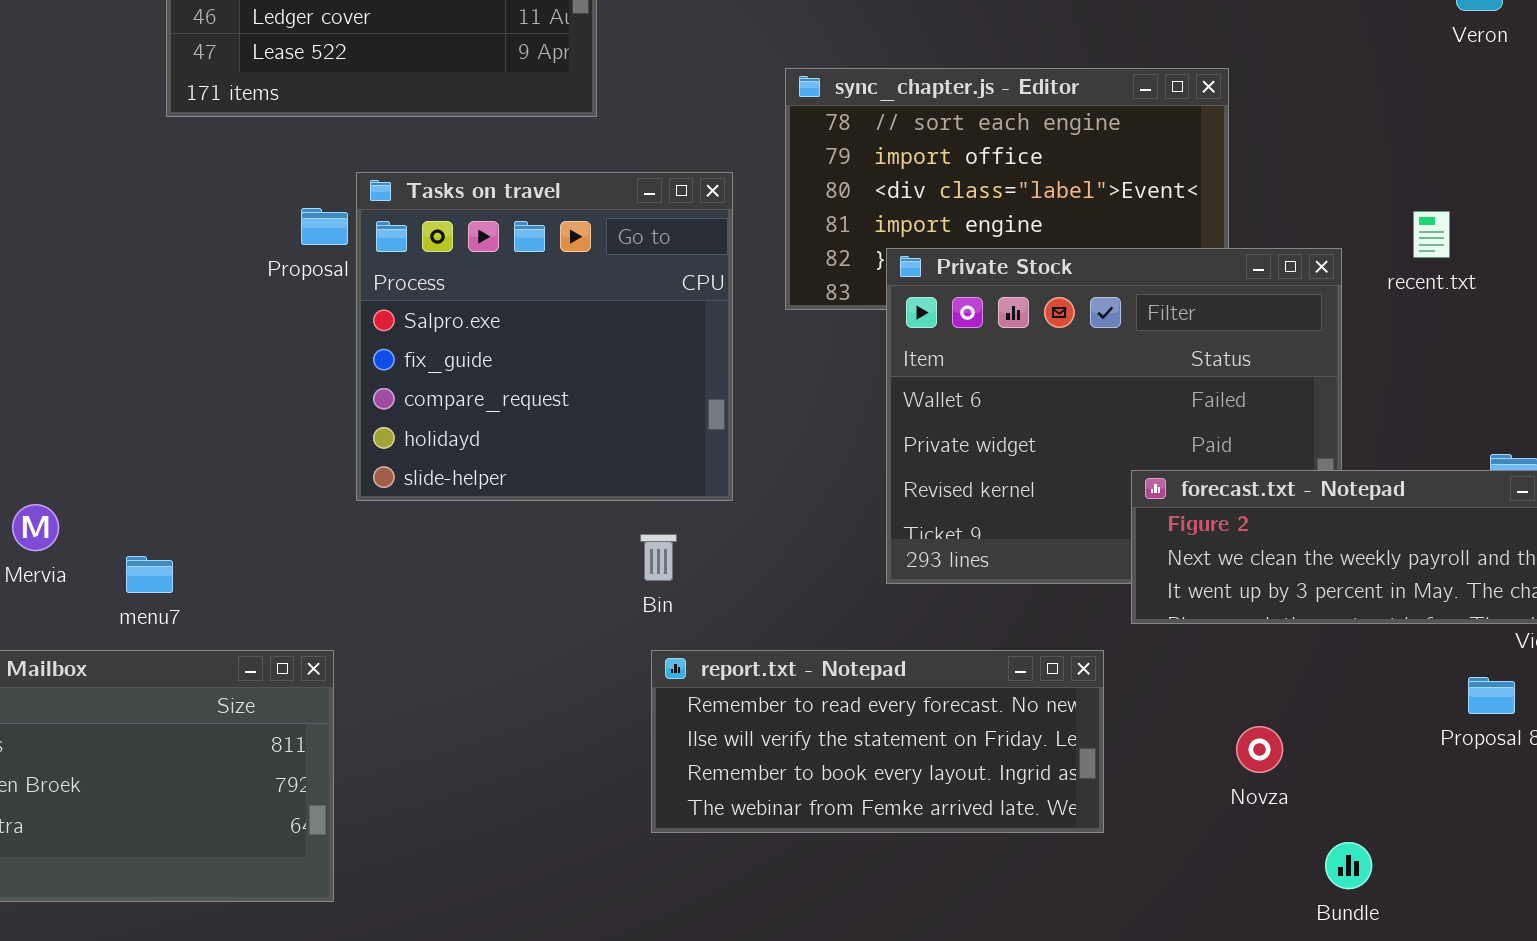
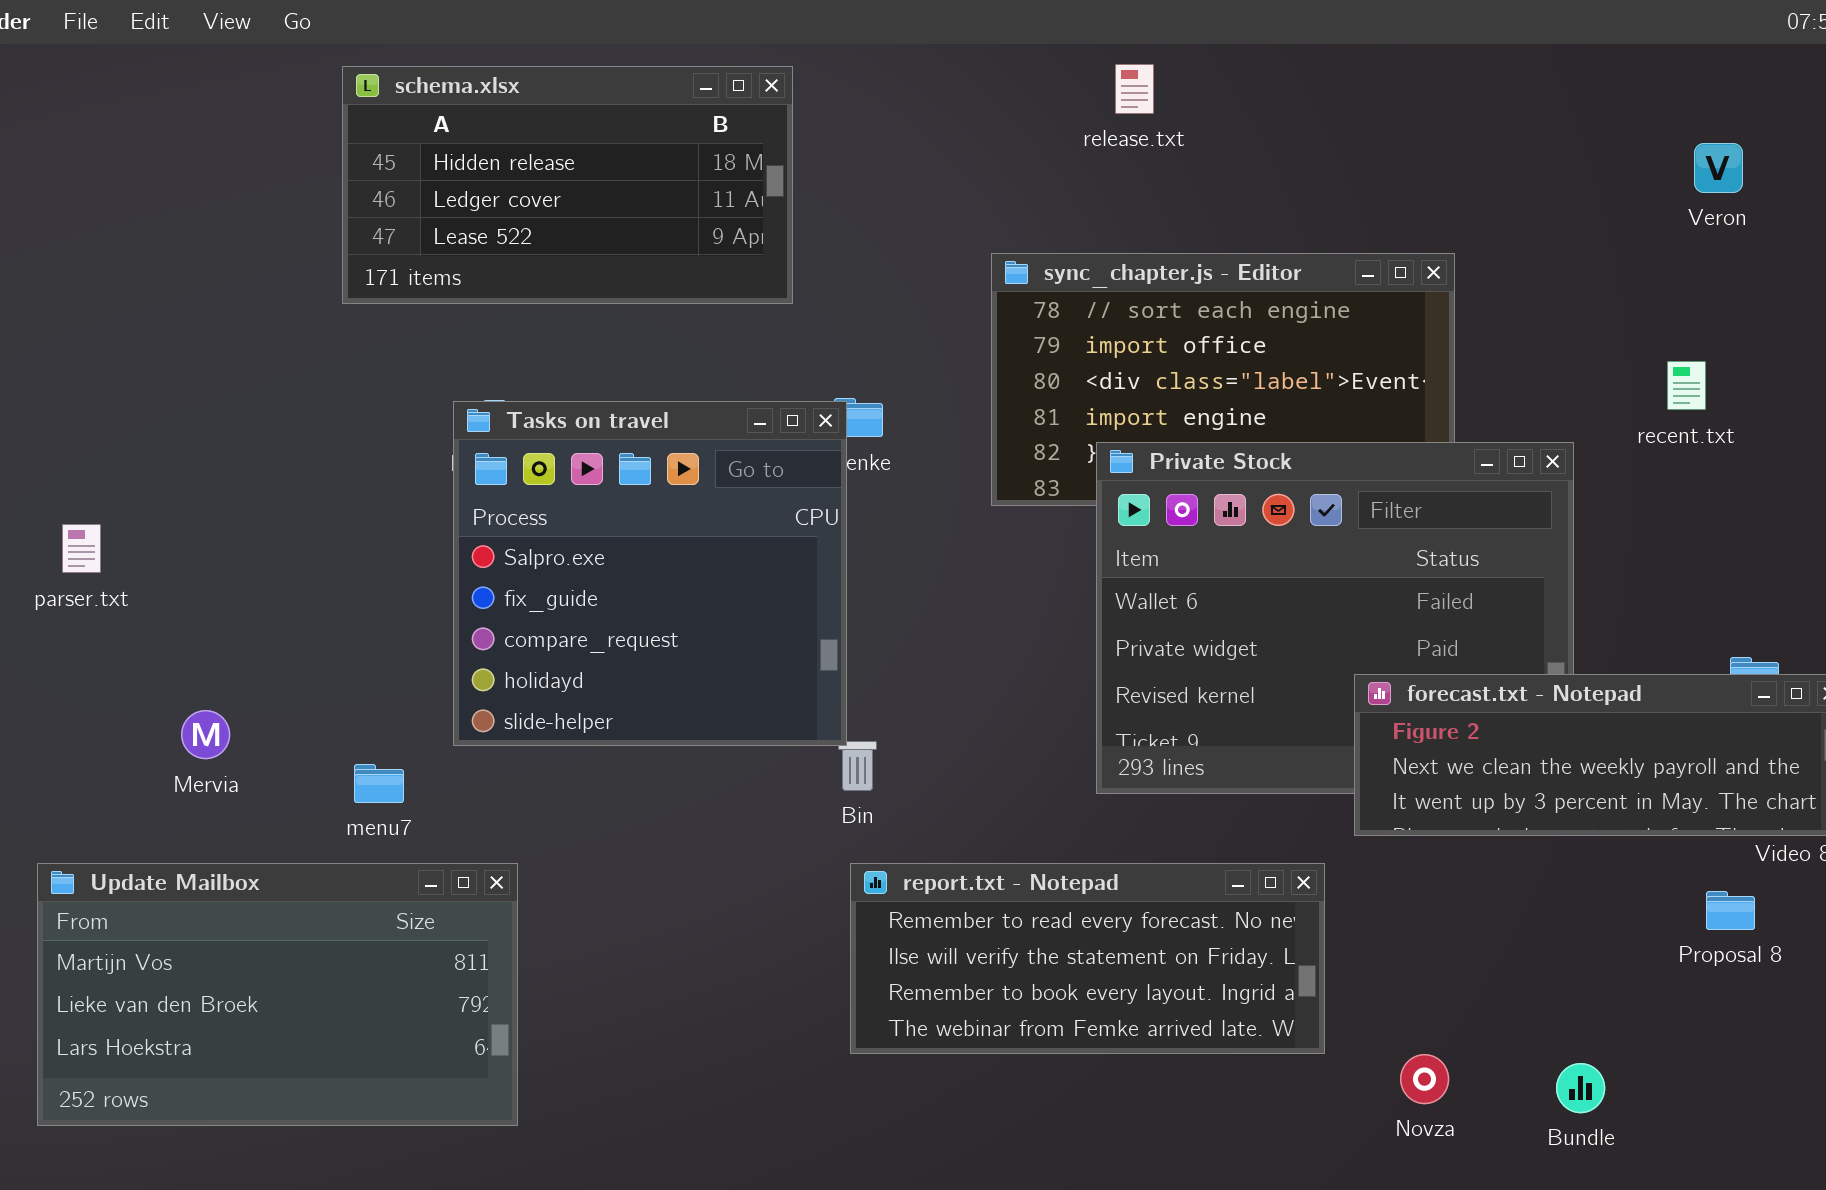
Tasks on travel: [356,172,733,501] -> [453,401,847,746], moved
recent.txt: [1413,211,1450,258] -> [1667,361,1706,410], moved
menu7: [126,556,173,593] -> [354,764,404,803], moved
Novza: [1236,726,1283,773] -> [1400,1054,1449,1104], moved

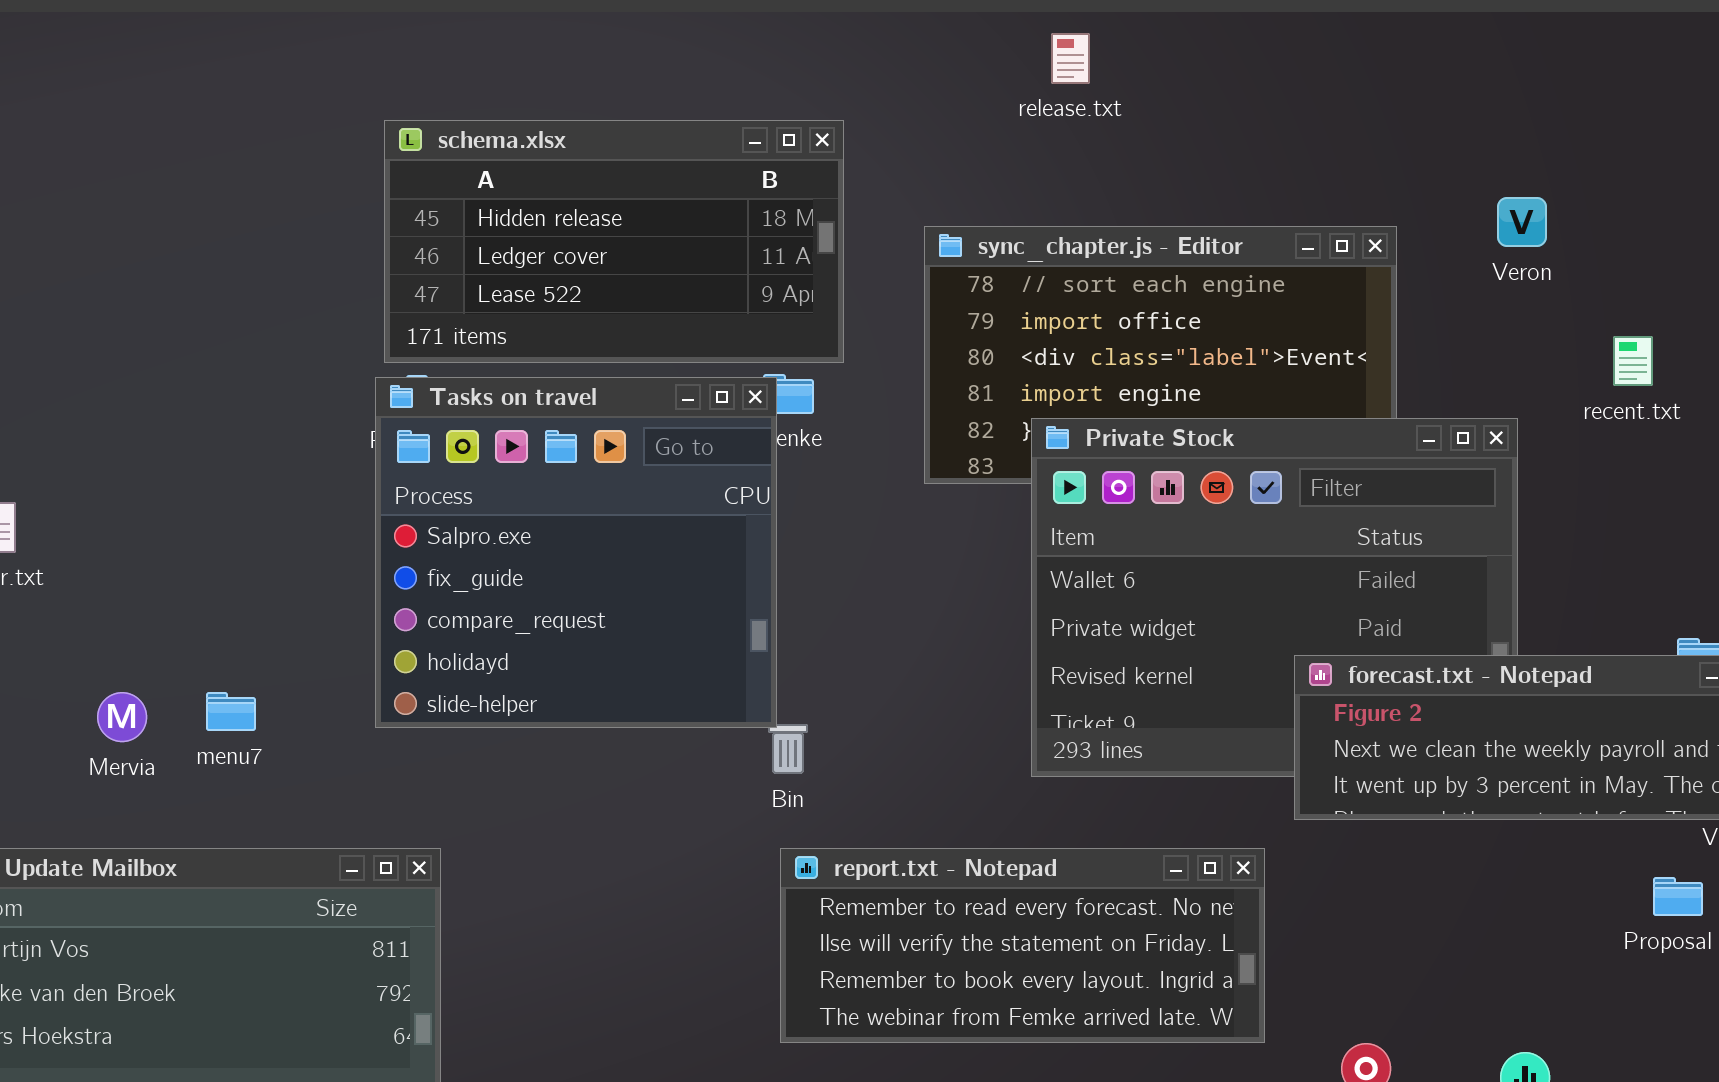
schema.xlsx: [342,66,793,304] -> [384,120,844,363], moved
Veron: [1694,143,1743,193] -> [1497,197,1547,247], moved
menu7: [354,764,404,803] -> [206,692,256,731], moved

